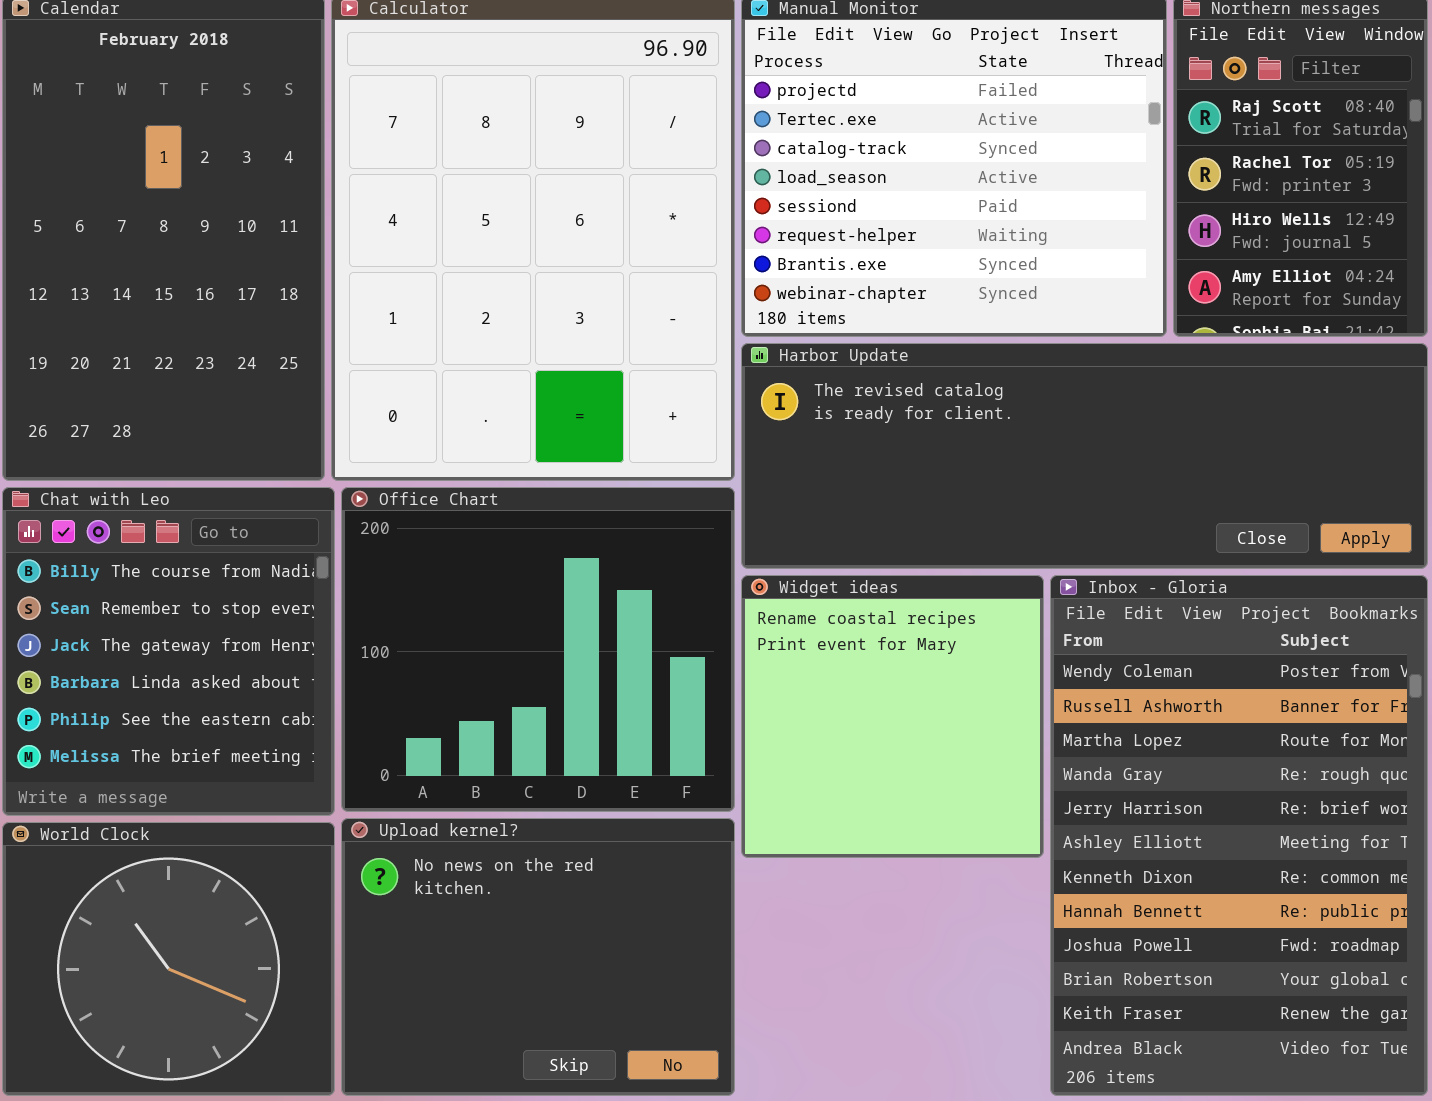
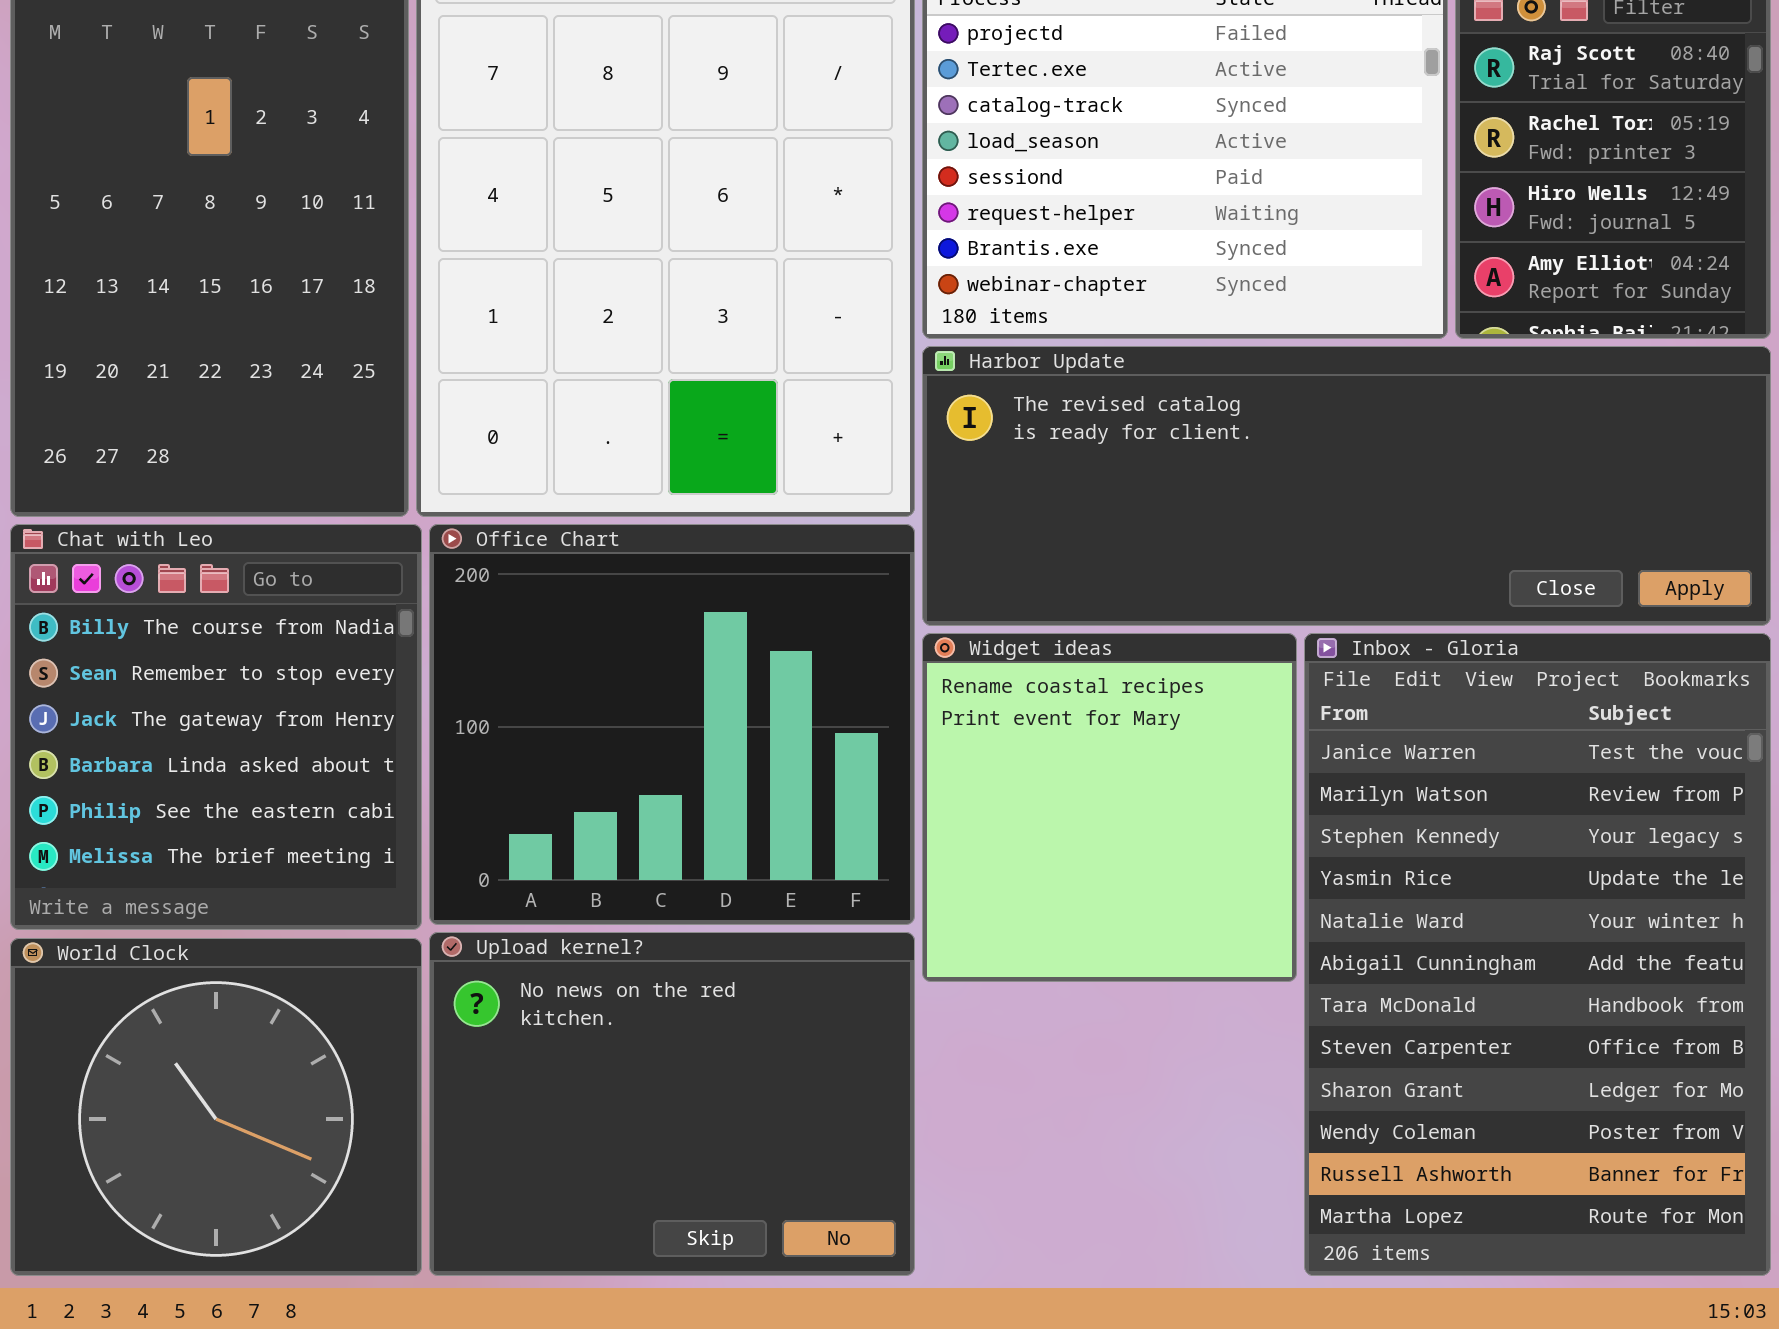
Inbox - Gloria: [1050,575,1428,1096] -> [1304,633,1771,1276], scrolled up 9 rows

